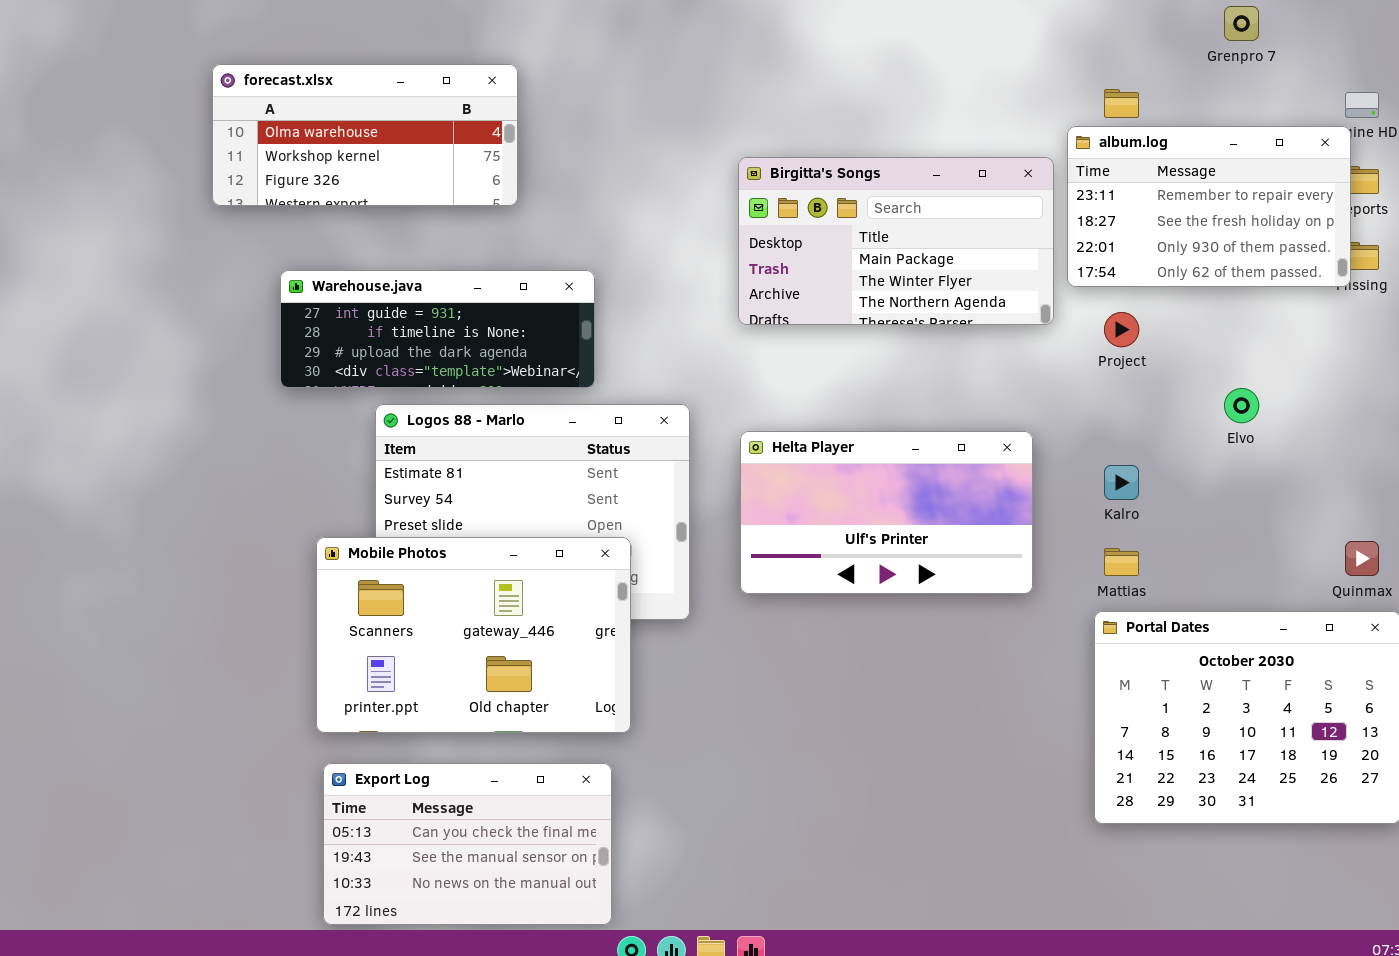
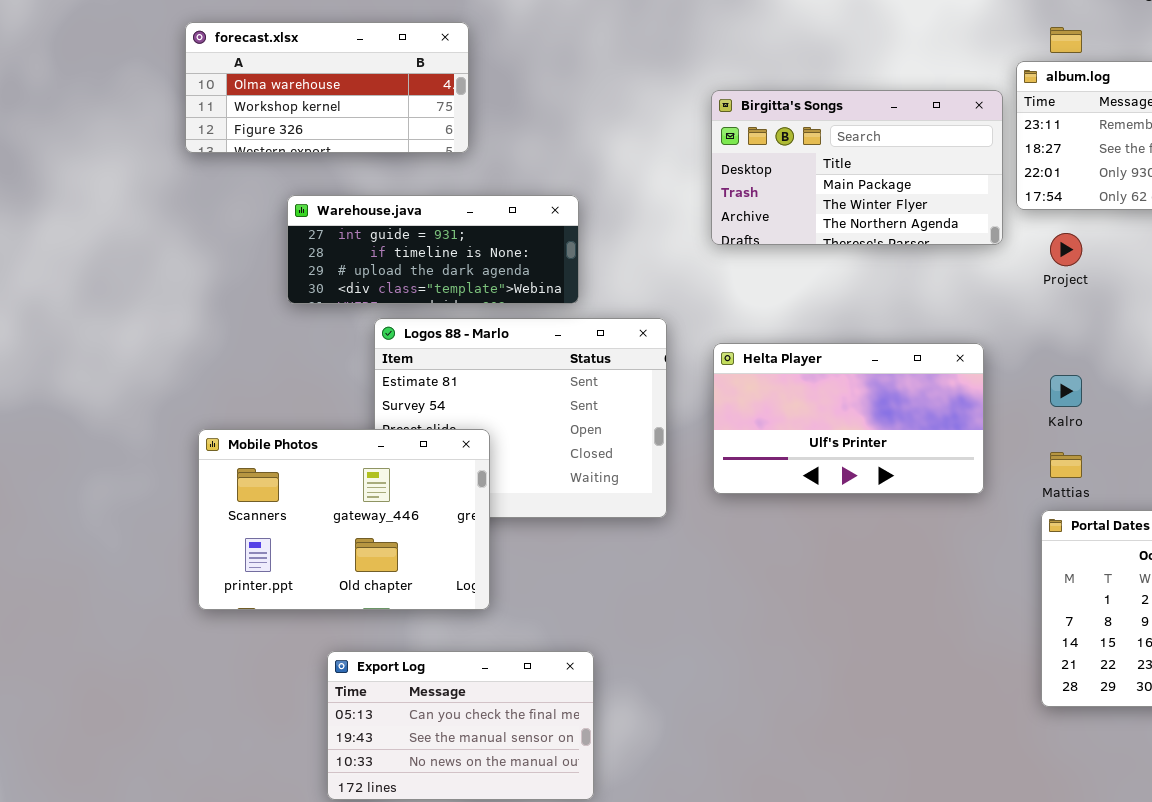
forecast.xlsx: [212,64,518,206] -> [185,22,469,153], moved
Mobile Photos: [316,537,631,733] -> [198,429,490,610], moved

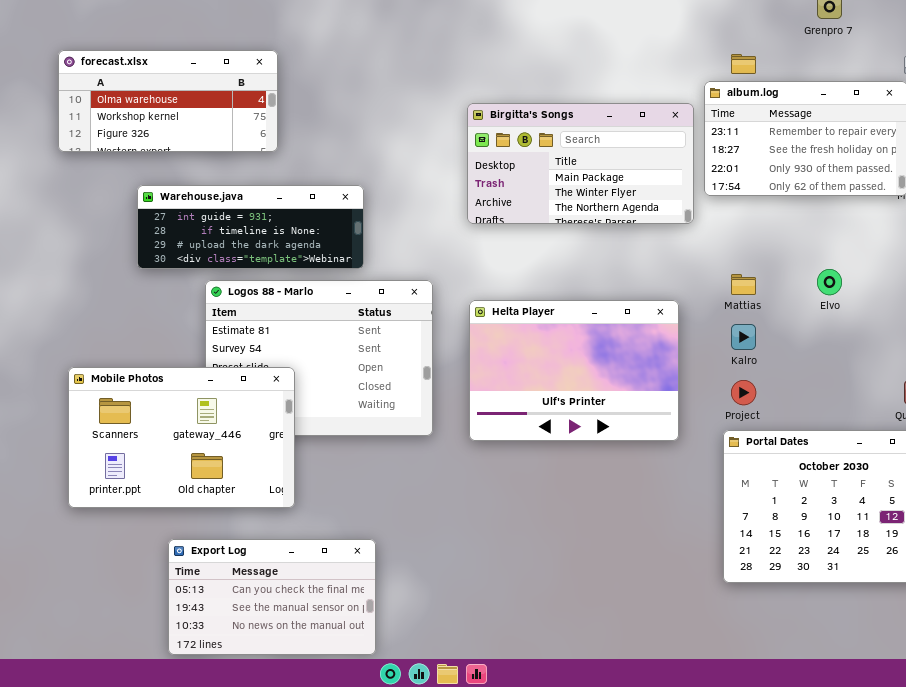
Project: [1050,233,1082,266] -> [731,380,756,405], moved
Helta Player: [713,343,984,494] -> [469,300,679,441], resized
Mattias: [1050,452,1082,478] -> [731,274,756,295], moved

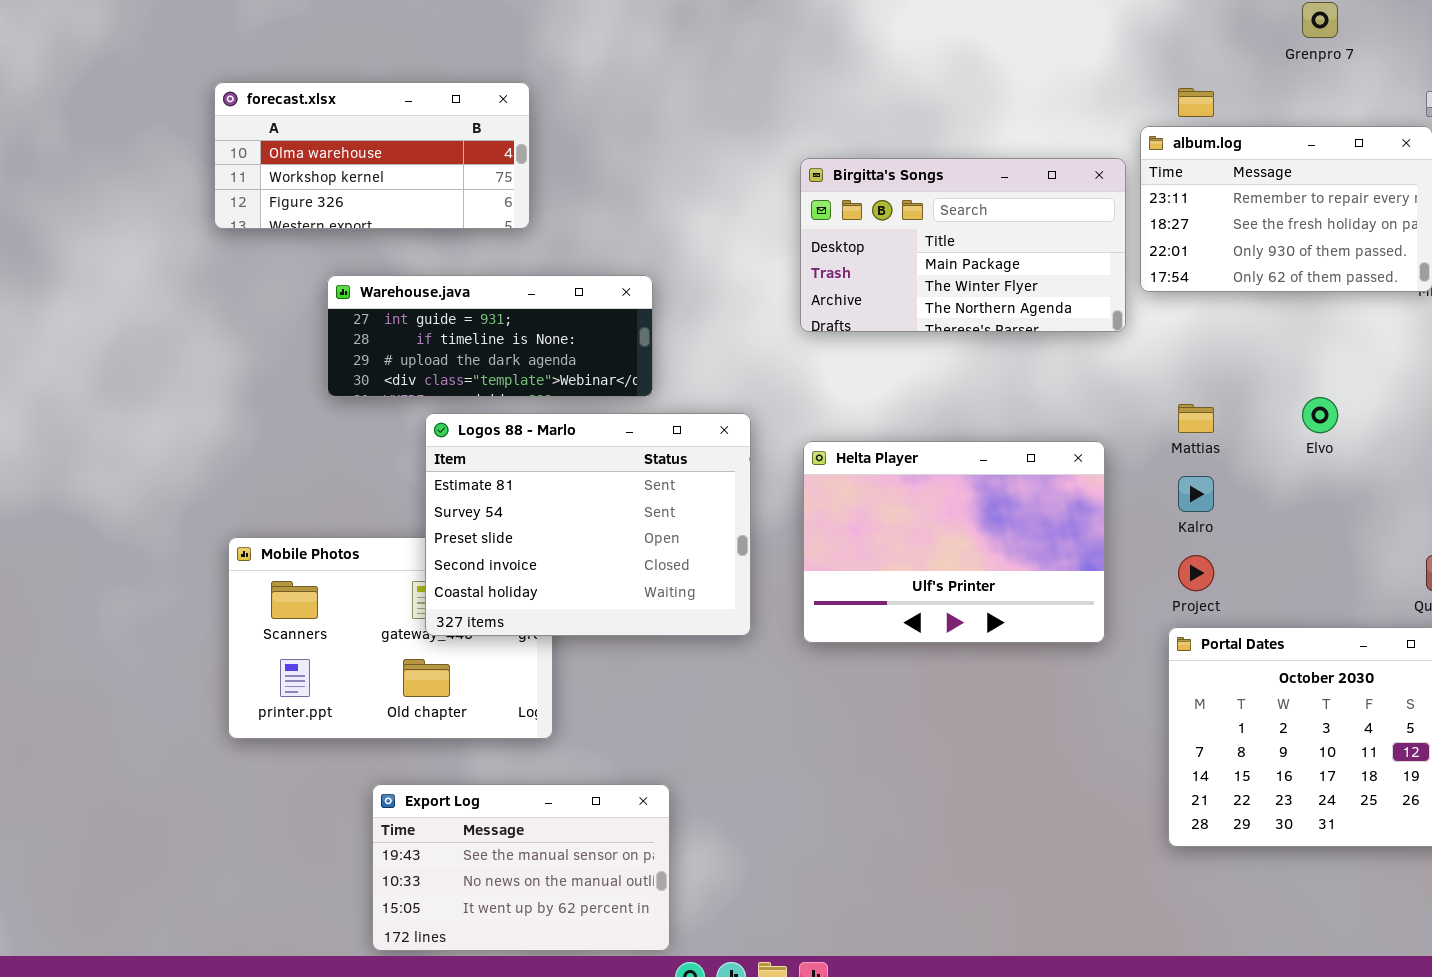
Logos 88 - Marlo: [205,280,433,436] -> [425,413,751,636], raised
Export Log: [168,539,376,655] -> [372,784,670,951], scrolled down 1 row

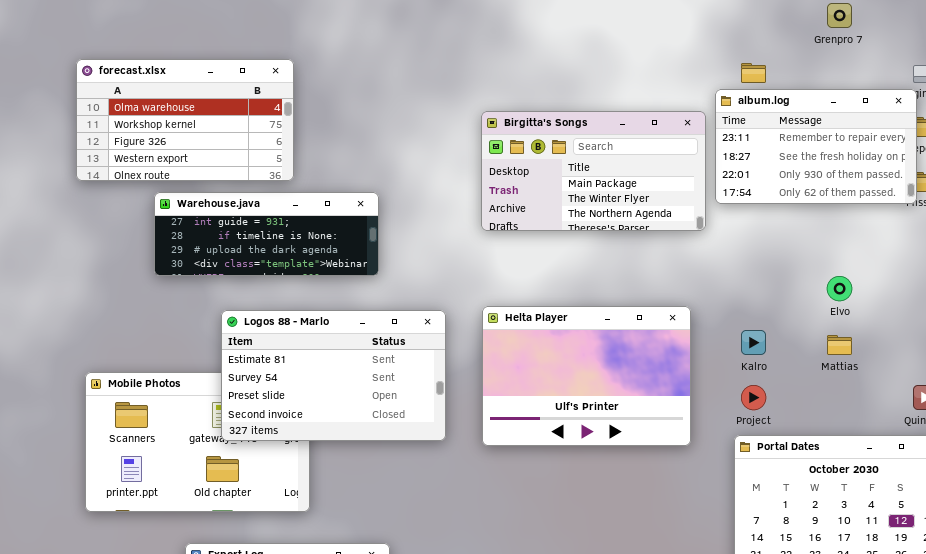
forecast.xlsx: [214,82,530,229] -> [76,59,294,181], resized
Mattias: [1178,404,1214,433] -> [827,335,852,355], moved
Logos 88 - Marlo: [425,413,751,636] -> [221,310,446,441], resized

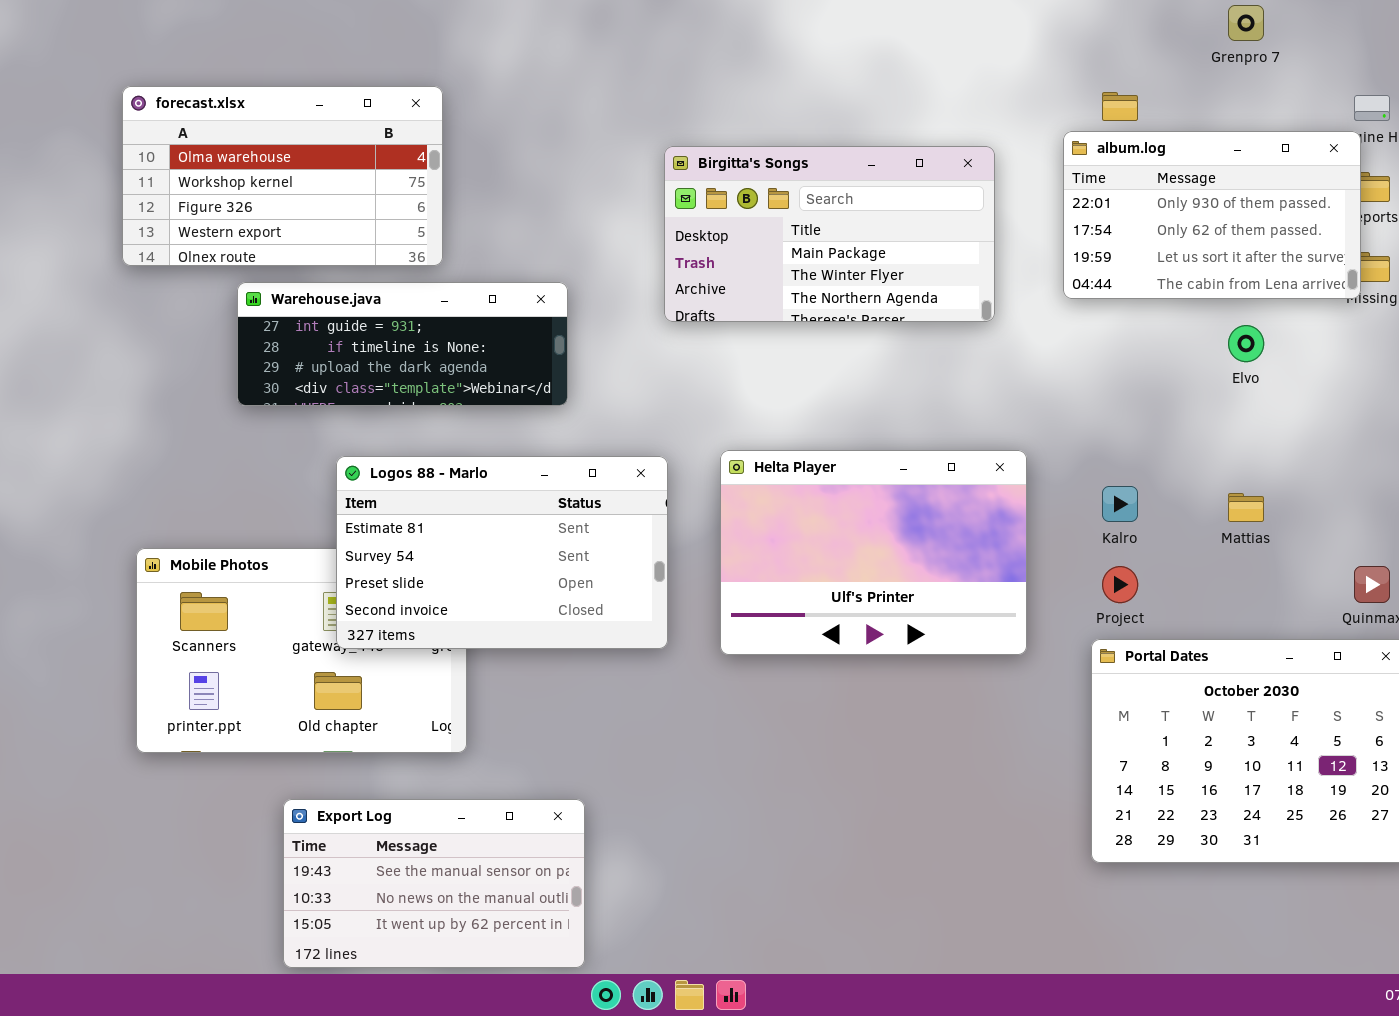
album.log: [715,89,917,204] -> [1063,131,1361,299], scrolled down 2 rows
Birgitta's Songs: [481,111,706,231] -> [664,146,995,322], moved
Elvo: [827,276,852,301] -> [1228,325,1264,362], moved

